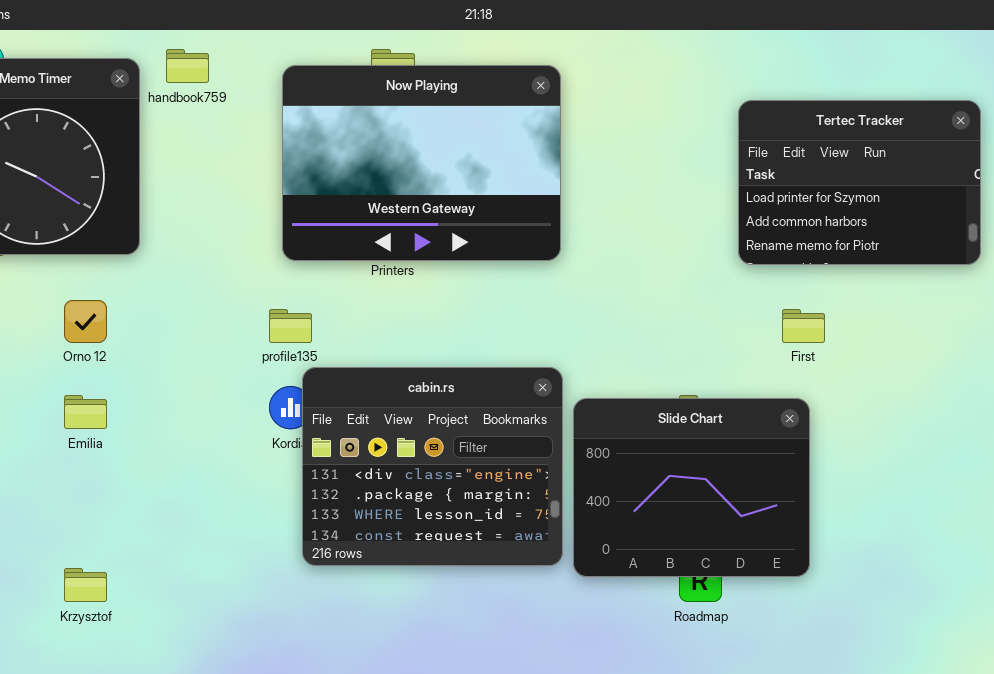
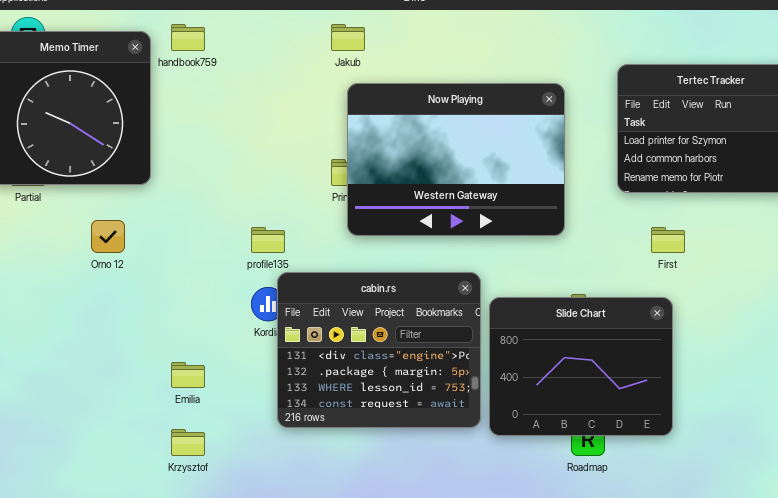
Now Playing: [282,65,561,261] -> [347,83,565,236], moved
Emilia: [64,395,107,429] -> [171,362,205,388], moved
Krzysztof: [64,568,107,602] -> [171,429,205,456], moved

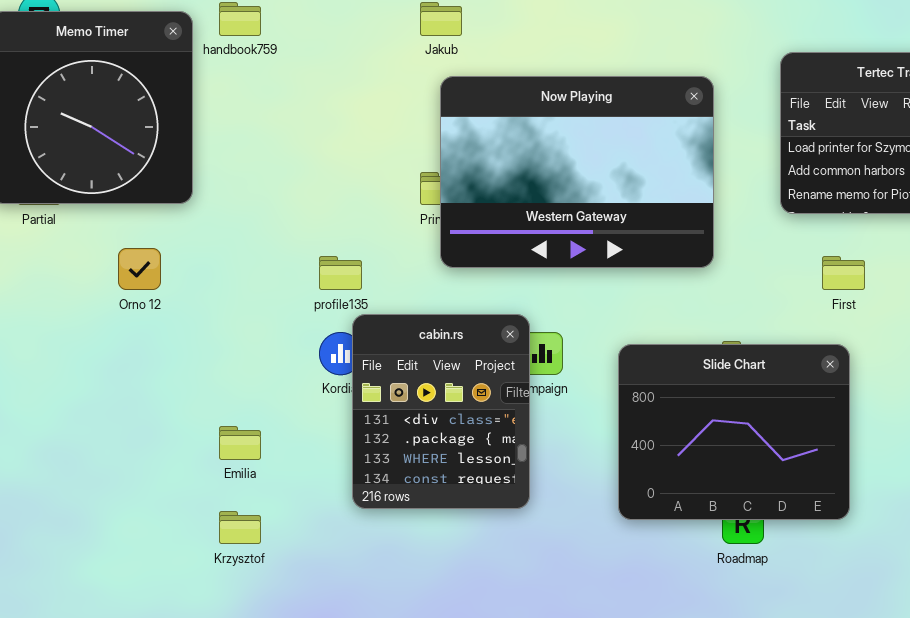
cabin.rs: [277,272,481,428] -> [352,314,530,509], resized

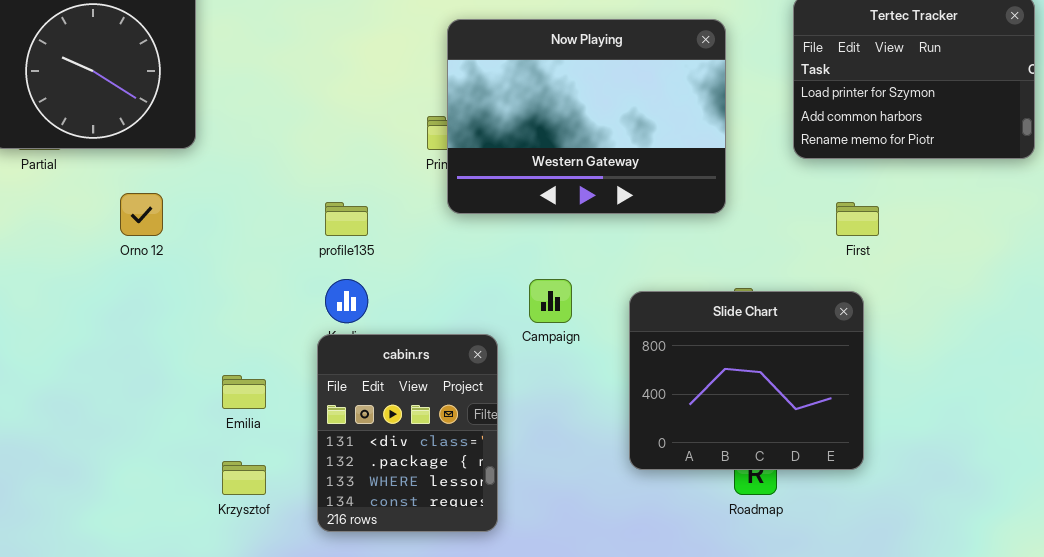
cabin.rs: [352,314,530,509] -> [317,334,498,532], moved

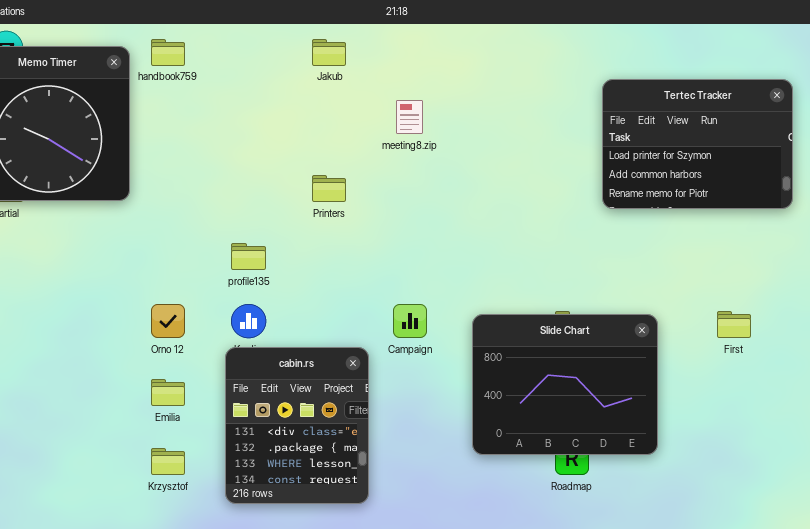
Now Playing: [447,19,726,214] -> none, closed
Orno 12: [120,193,163,236] -> [151,304,185,338], moved
First: [836,202,879,236] -> [717,311,751,338], moved

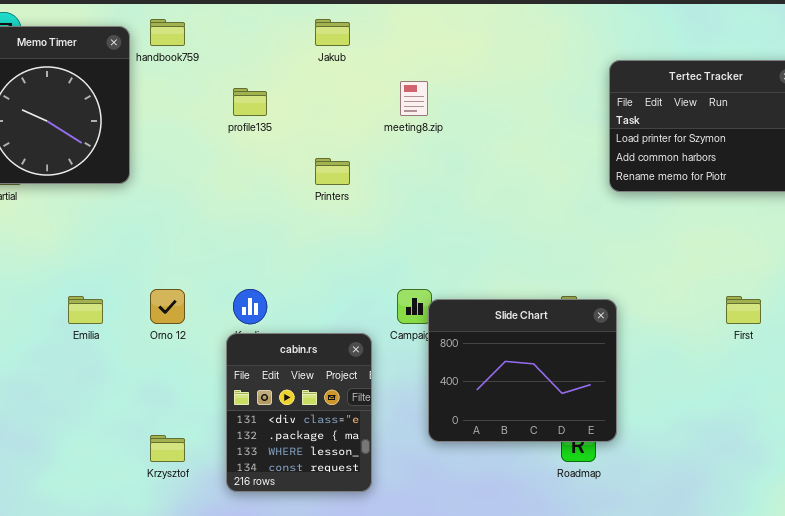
profile135: [231,243,266,270] -> [233,88,267,116], moved
Slide Chart: [472,314,658,455] -> [428,299,617,442], moved
Emilia: [151,379,185,406] -> [68,296,103,324], moved

